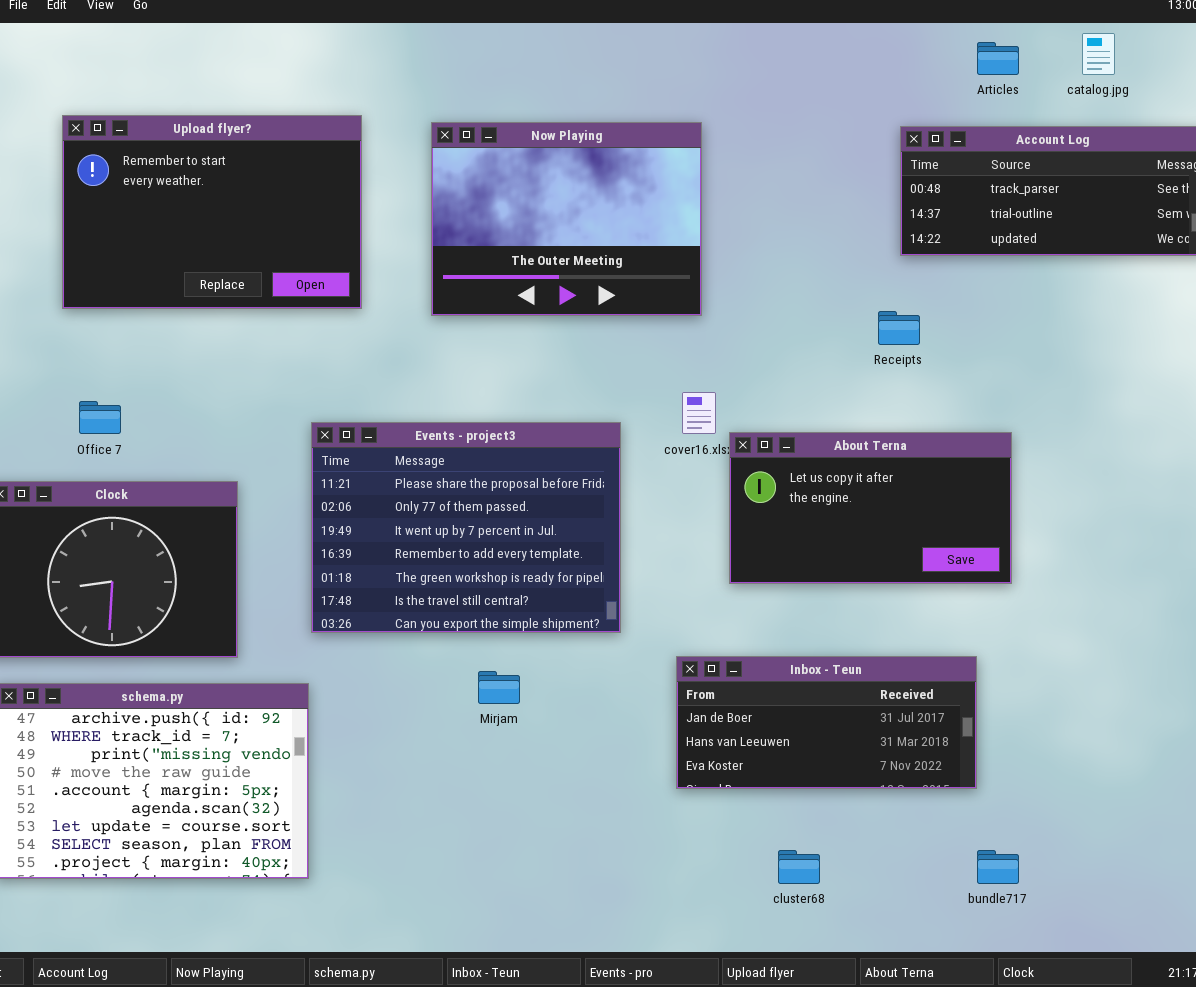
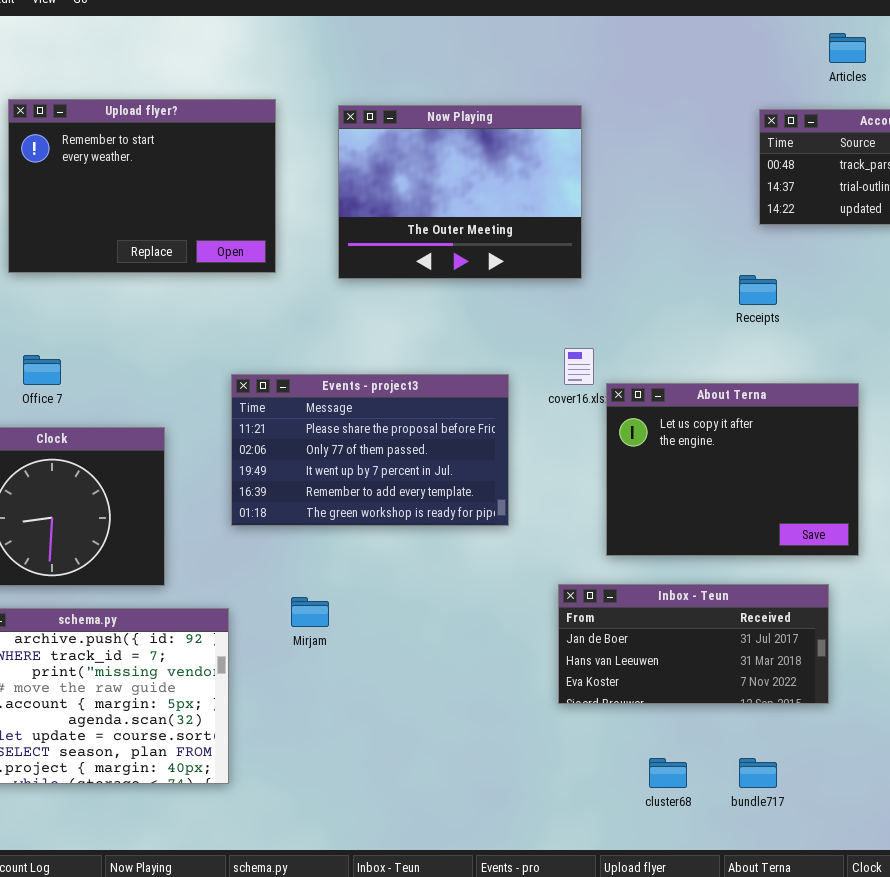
Events - project3: [311,422,621,633] -> [231,374,509,526], resized
About Terna: [729,432,1012,584] -> [606,383,859,556], resized
Mirjam: [478,671,520,704] -> [291,597,329,627], moved
bundle717: [977,850,1019,884] -> [739,758,777,788], moved

